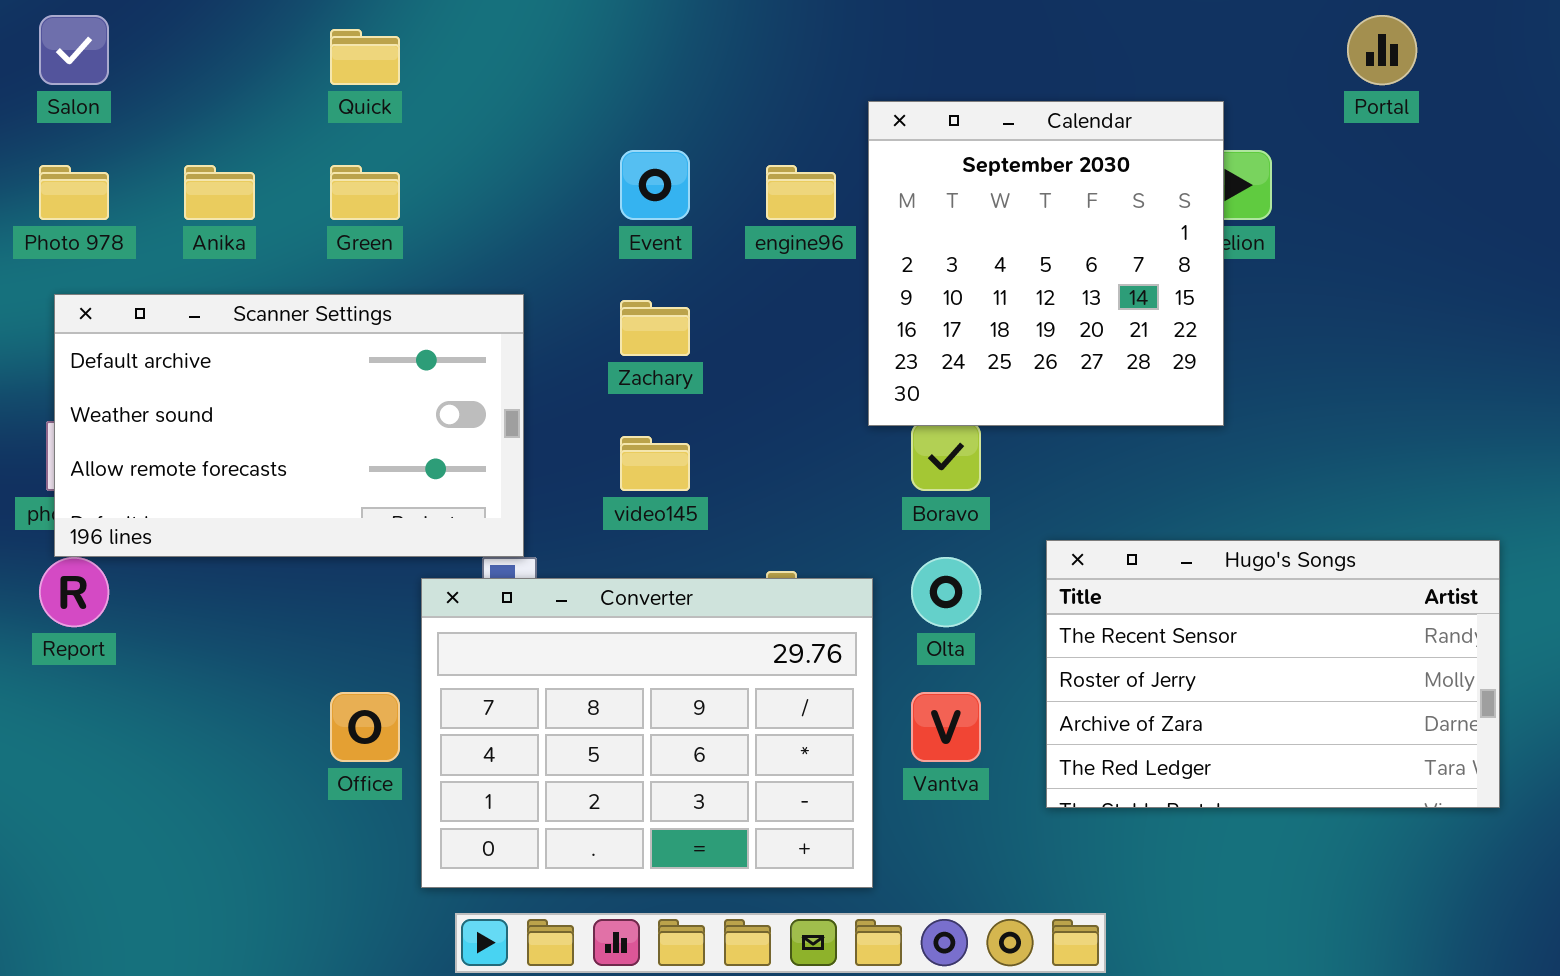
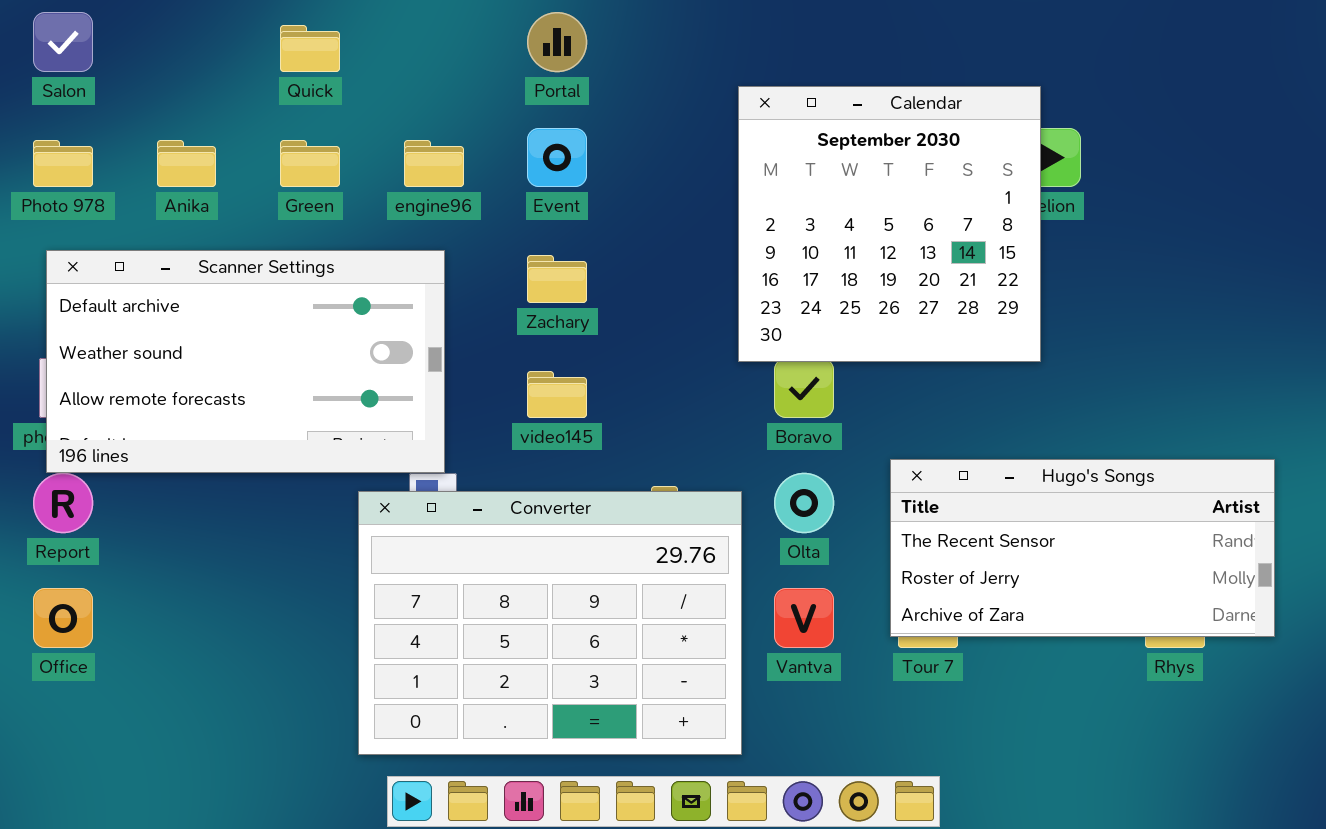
Portal: [1347,15,1417,85] -> [527,12,587,72], moved
engine96: [766,165,836,220] -> [404,140,464,187], moved
Hugo's Songs: [1046,540,1500,808] -> [890,459,1275,637], resized
Office: [330,692,400,762] -> [33,588,93,648], moved

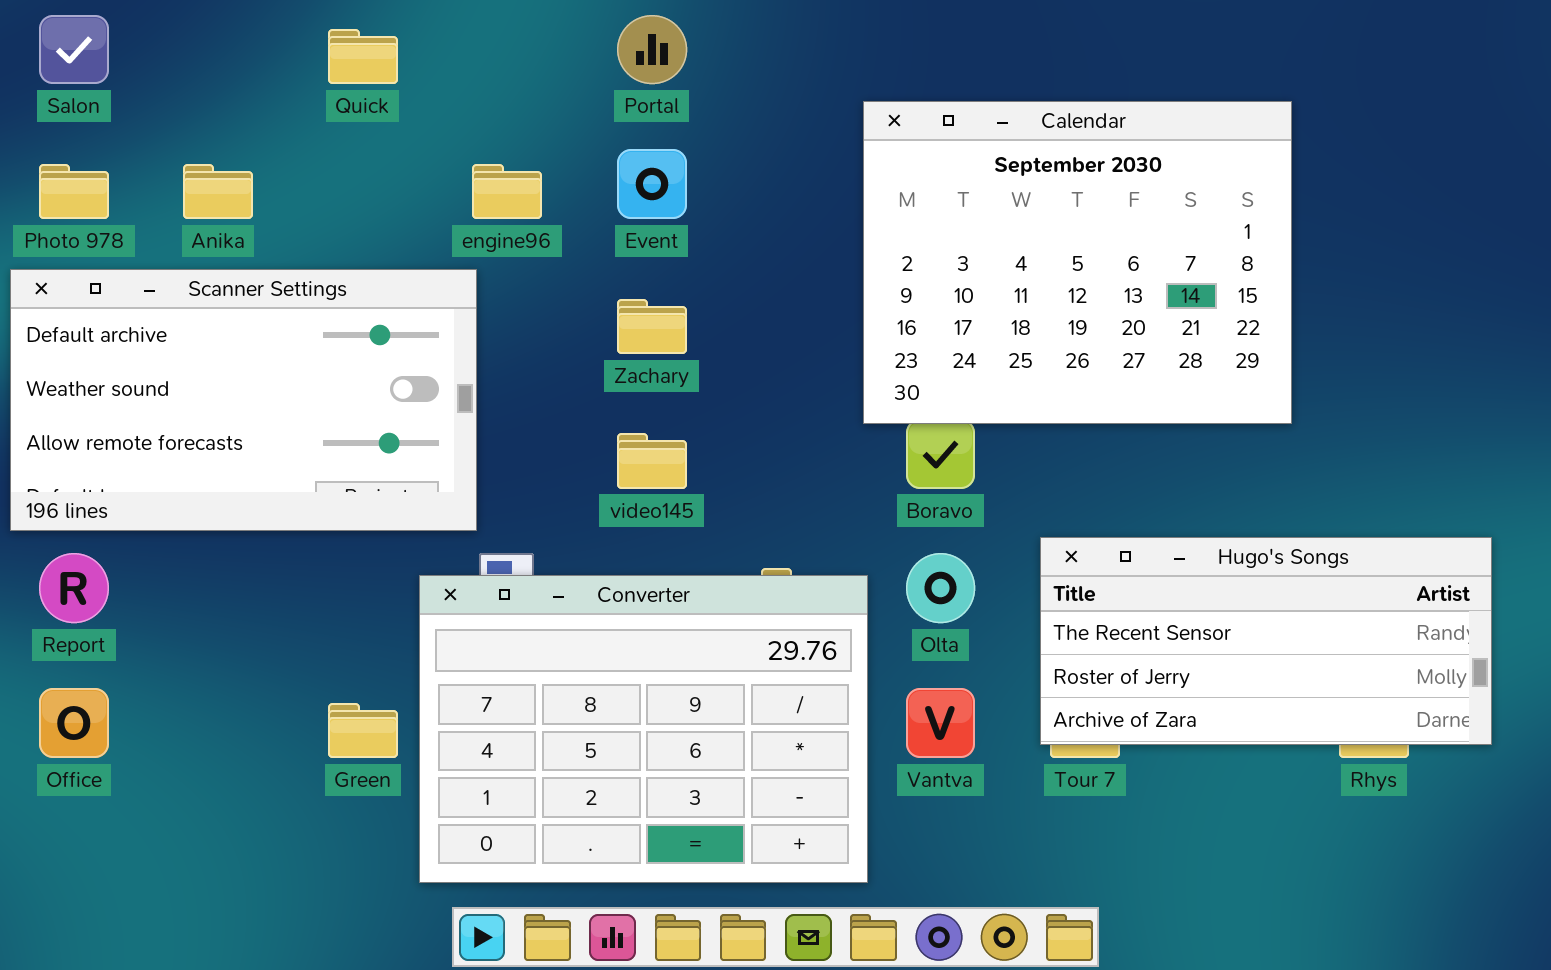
Calendar: [738,86,1041,362] -> [863,101,1292,424], resized
Green: [280,140,340,187] -> [328,703,398,758], moved
Scanner Settings: [46,250,445,473] -> [10,269,477,531], moved

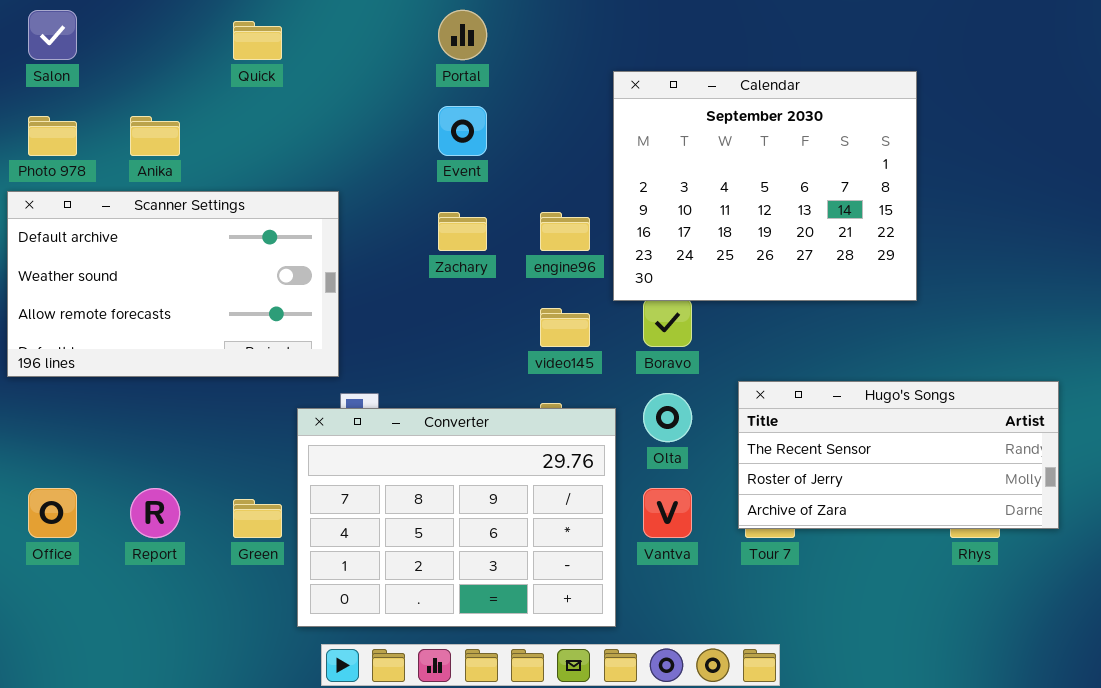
engine96: [472,164,542,219] -> [540,212,590,251], moved
video145: [617,433,687,489] -> [540,308,590,347], moved
Report: [39,553,109,623] -> [130,488,180,538], moved

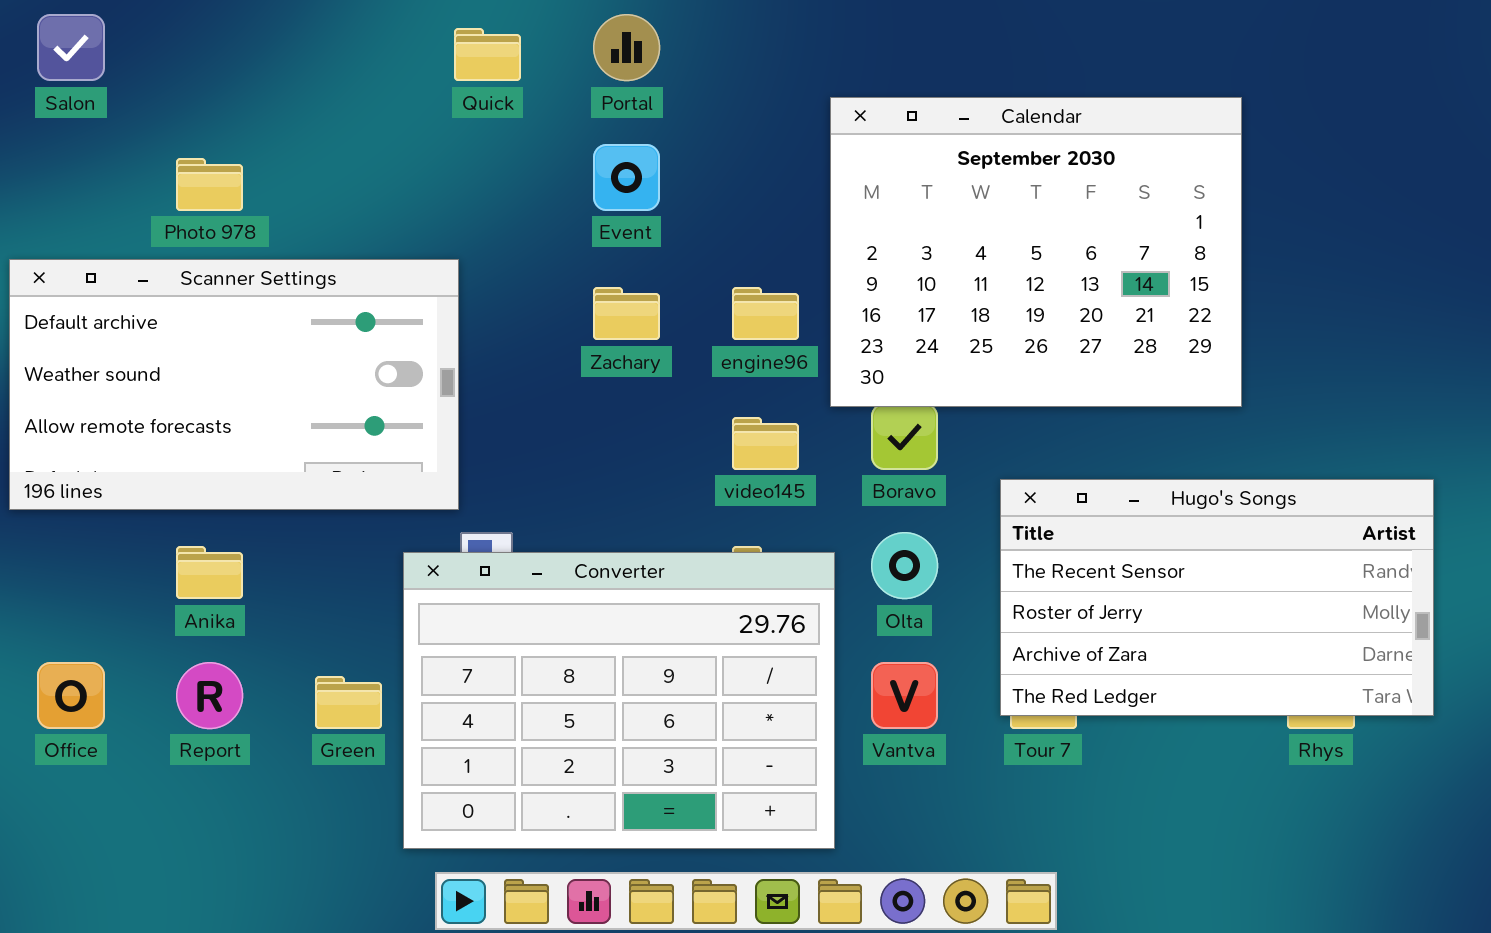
Quick: [233,21,282,60] -> [454,28,521,81], moved
Photo 978: [28,116,77,156] -> [176,158,243,211], moved
Anika: [130,116,180,156] -> [176,546,243,599], moved
Hugo's Songs: [738,381,1059,529] -> [1000,479,1434,716], resized

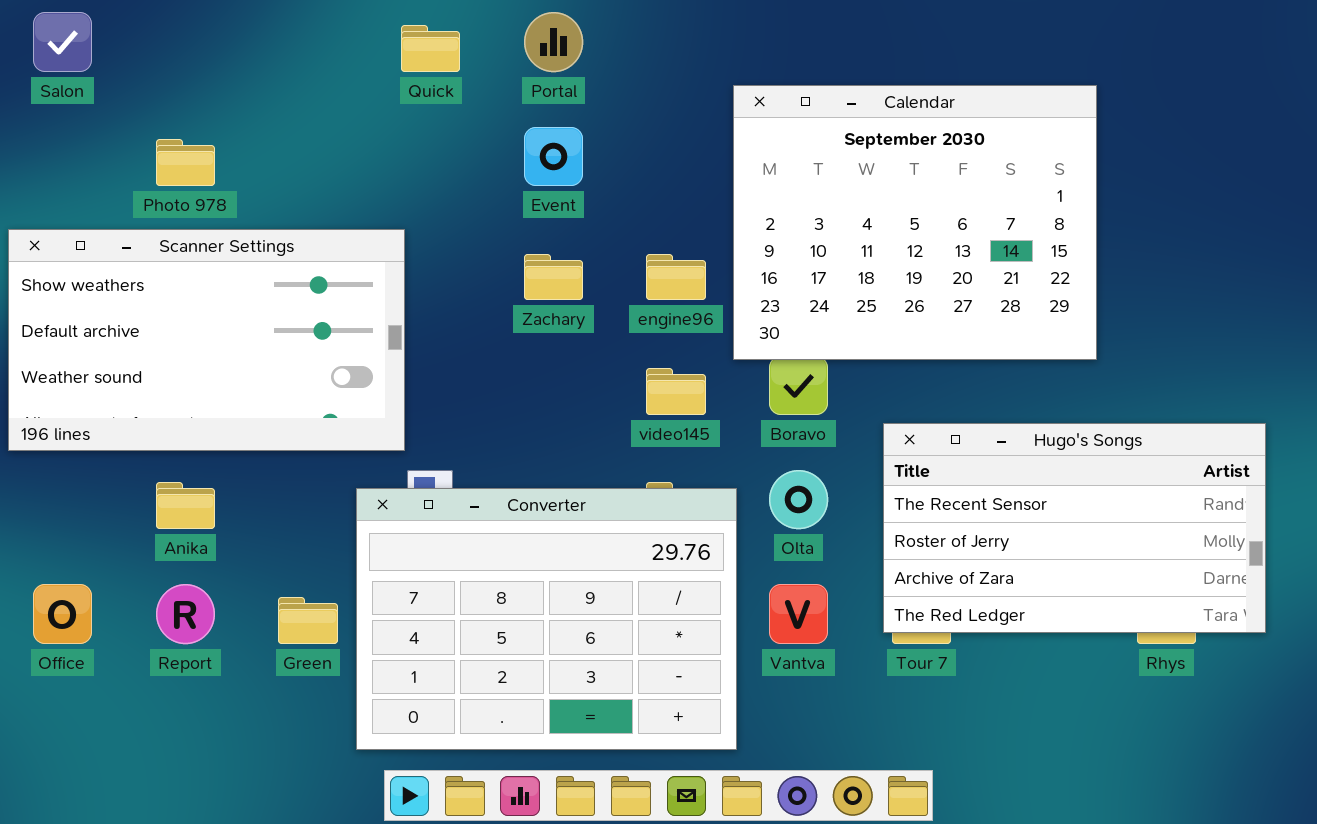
Scanner Settings: [9,259,459,510] -> [8,229,405,451], scrolled up 1 row

